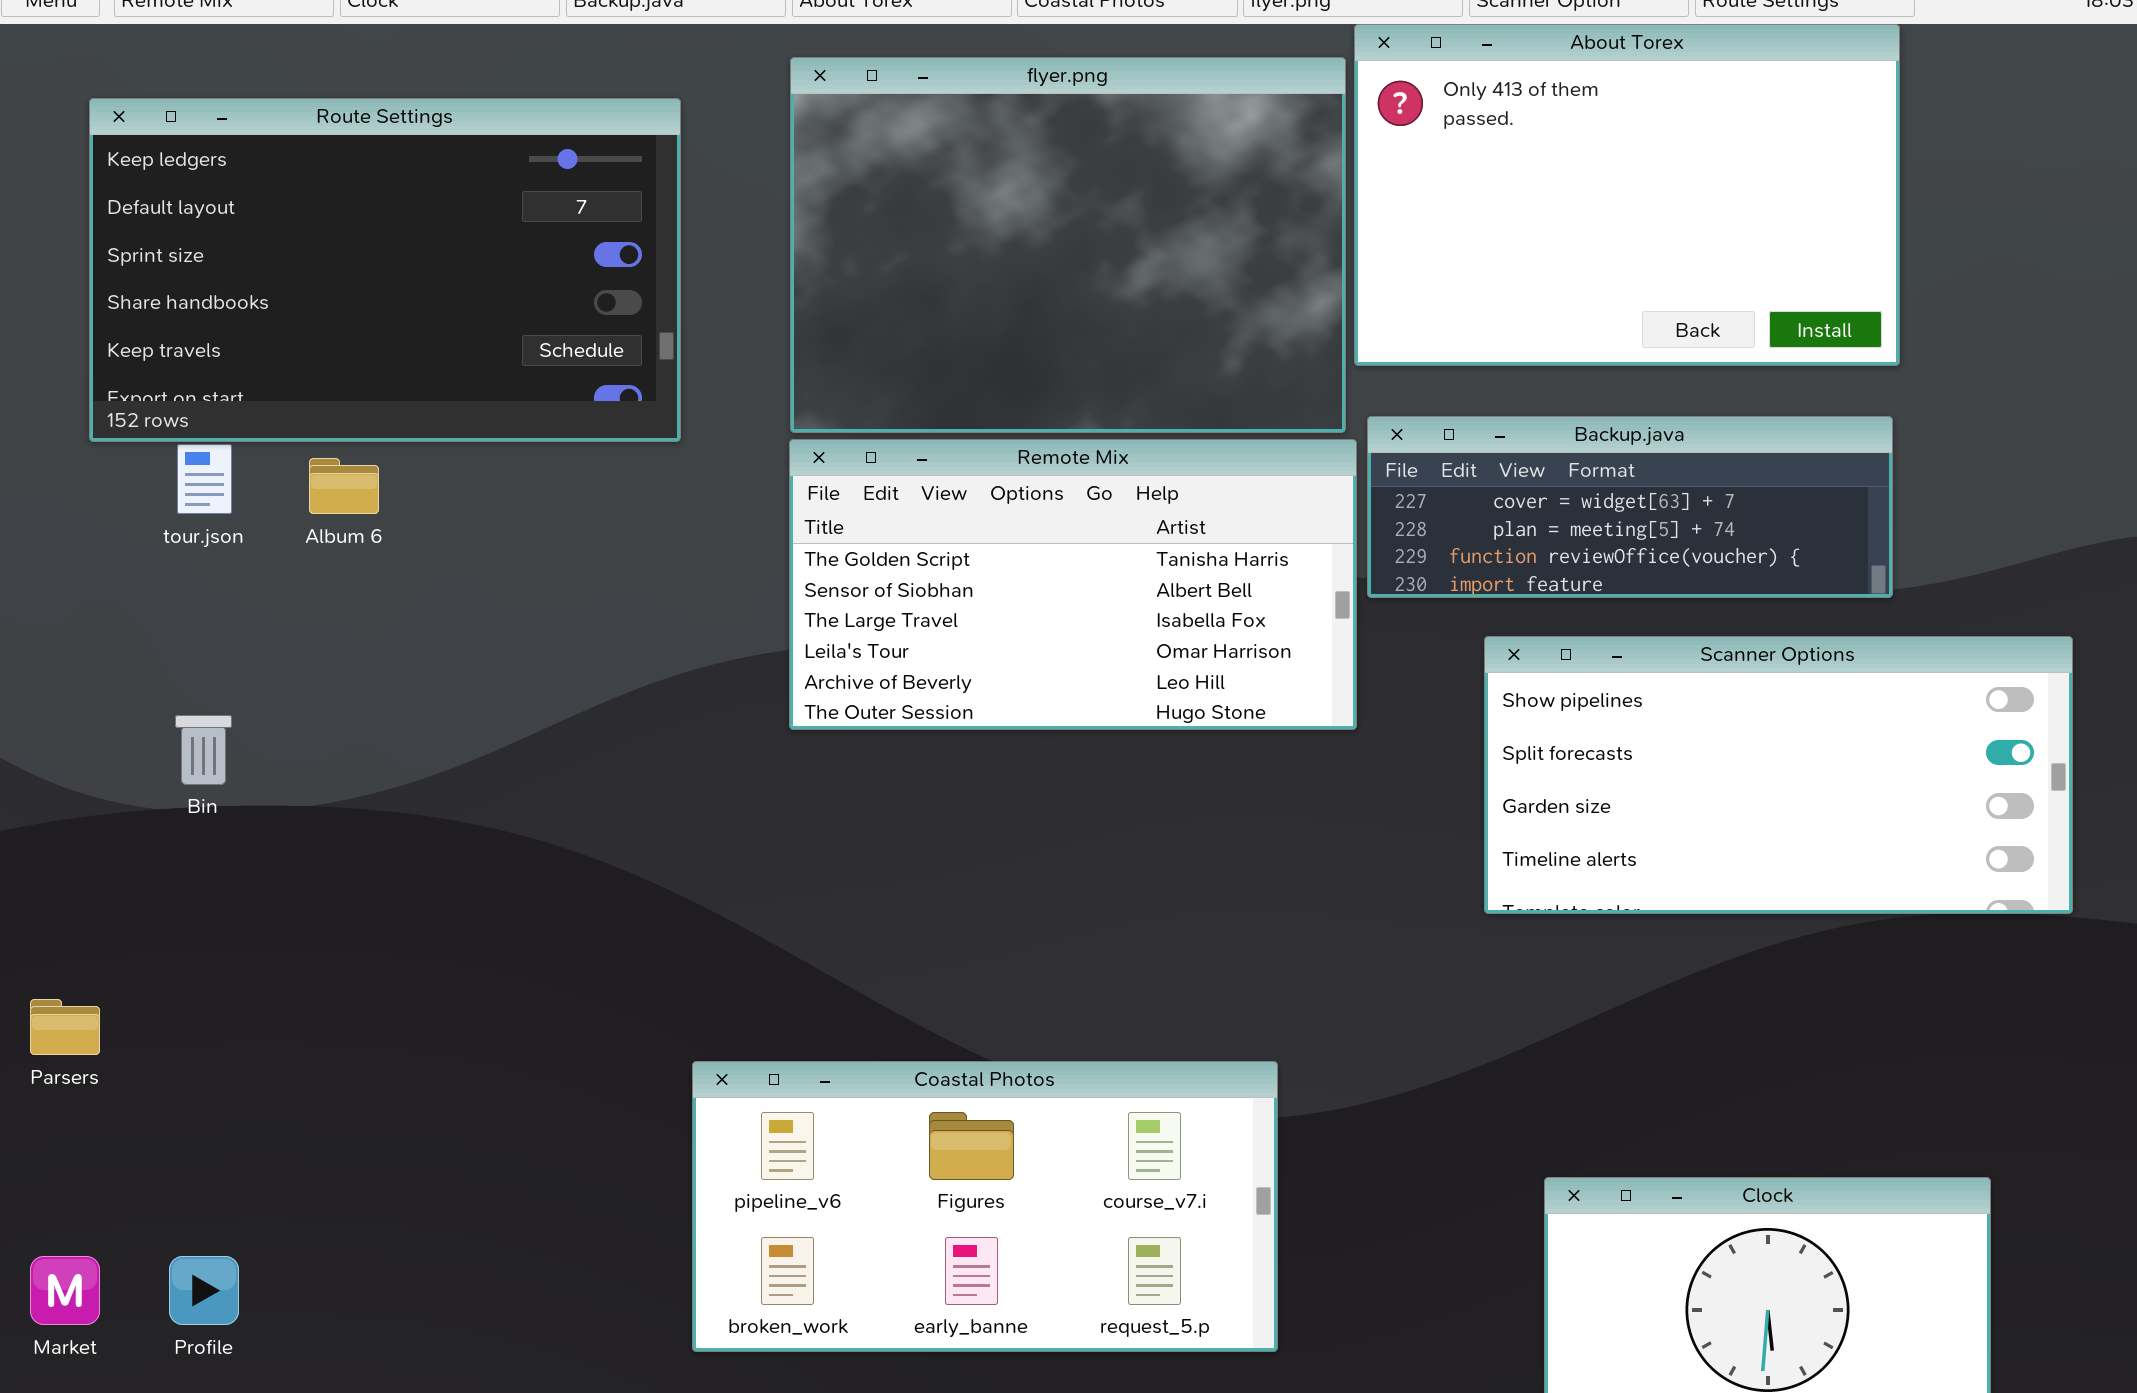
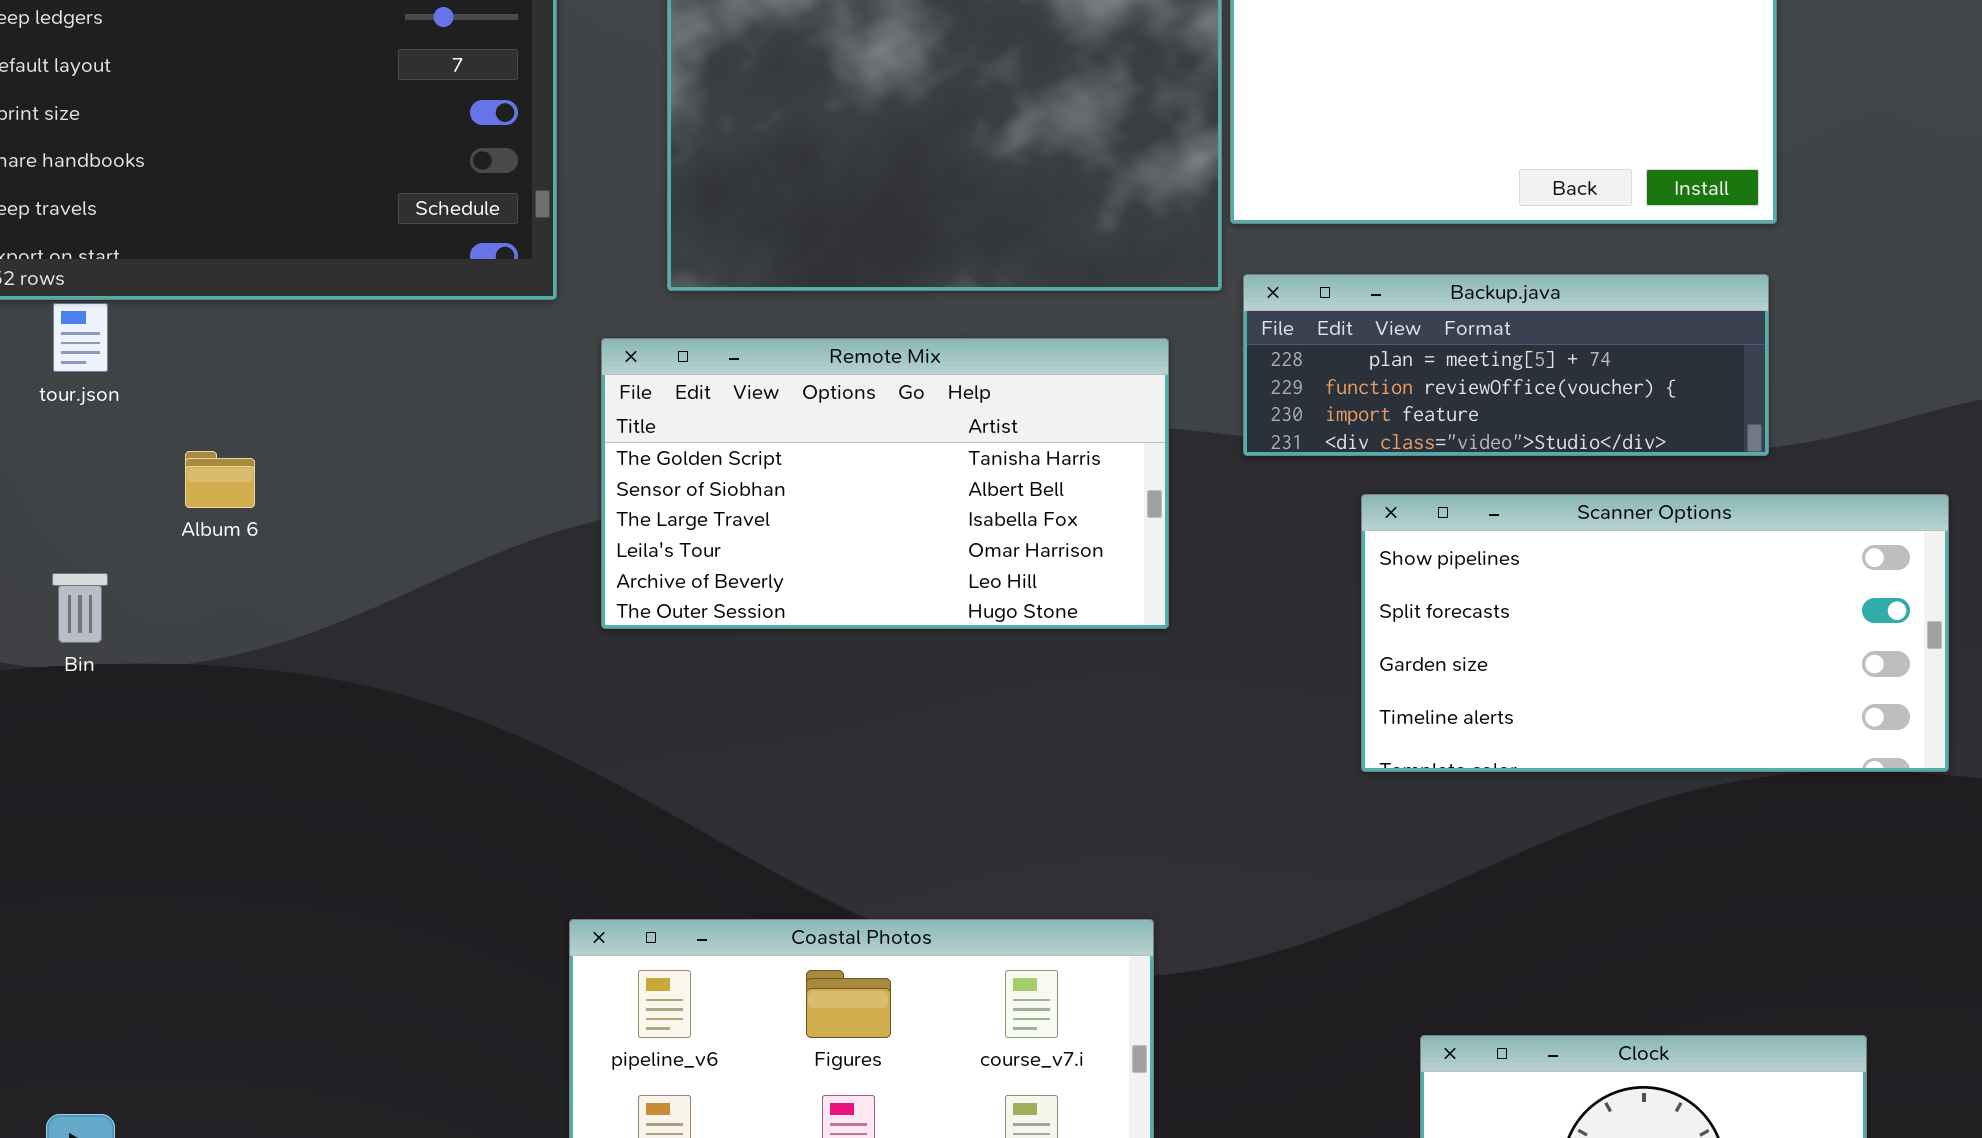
Backup.java: [1367,416,1893,598] -> [1243,274,1769,456], scrolled down 1 row
Remote Mix: [789,439,1357,730] -> [601,338,1169,629], moved
Album 6: [309,458,379,514] -> [185,451,255,508], moved

